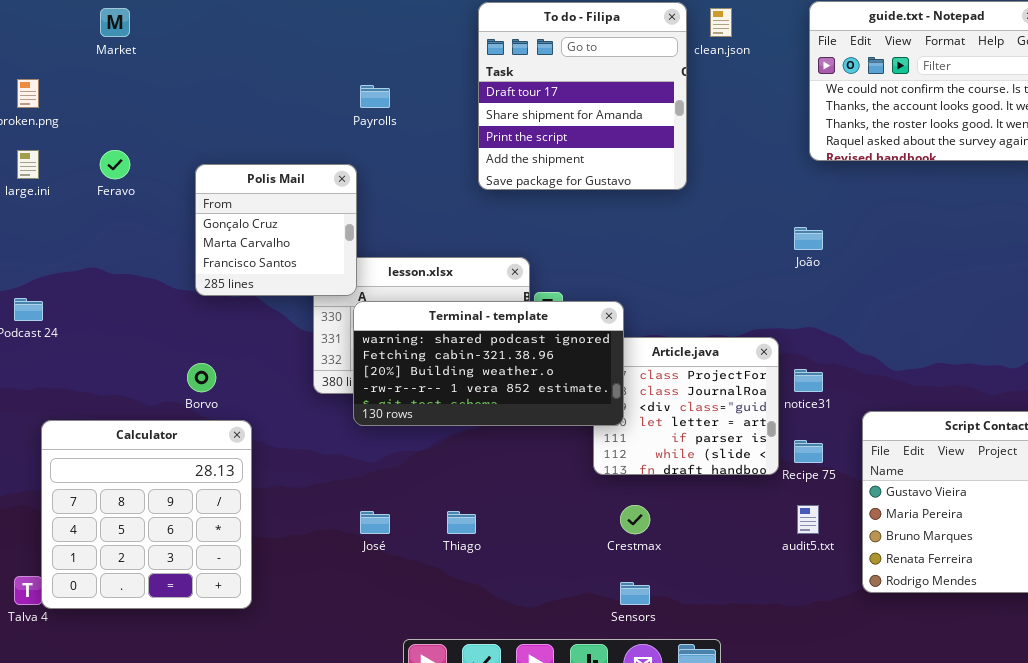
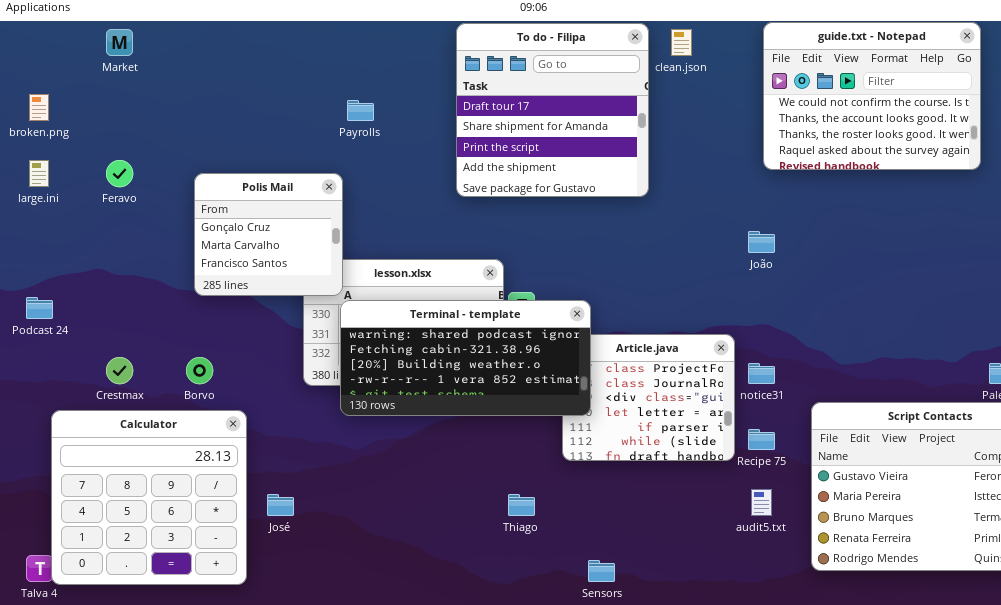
Crestmax: [620,505,650,534] -> [106,357,133,384], moved
José: [360,511,390,534] -> [267,494,294,516], moved
Thiago: [447,511,476,534] -> [508,494,535,516], moved

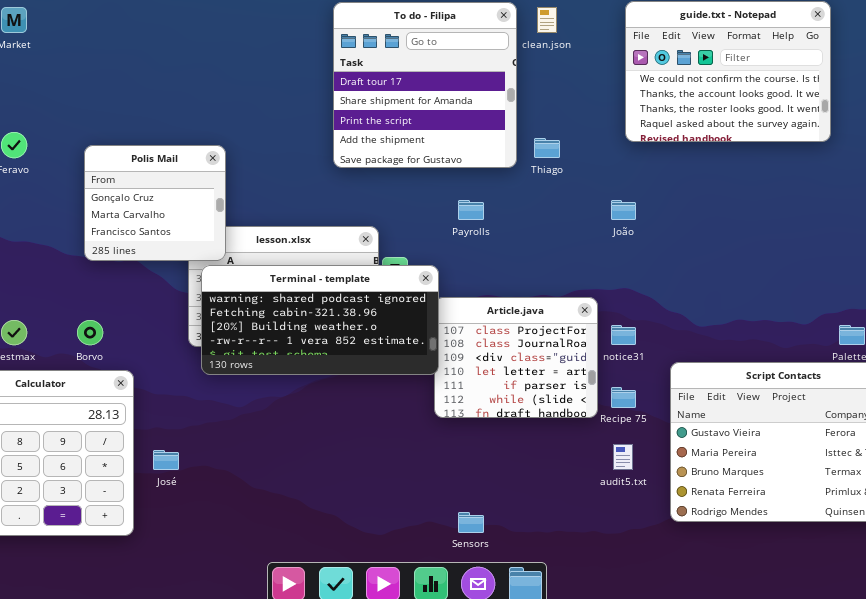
Payrolls: [347,100,374,121] -> [458,200,484,220], moved
Terminal - template: [340,300,591,416] -> [201,265,439,375], moved
Thiago: [508,494,535,516] -> [534,138,560,158], moved

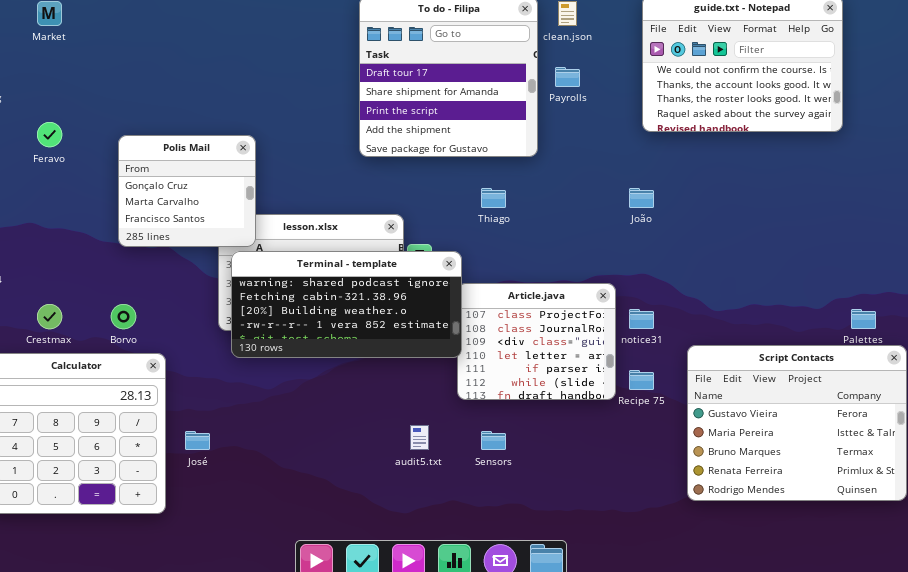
Thiago: [534,138,560,158] -> [481,188,506,208], moved
Payrolls: [458,200,484,220] -> [555,67,580,87], moved
audit5.txt: [613,444,633,470] -> [410,425,429,450], moved
Sensors: [458,512,484,533] -> [481,431,506,450], moved

